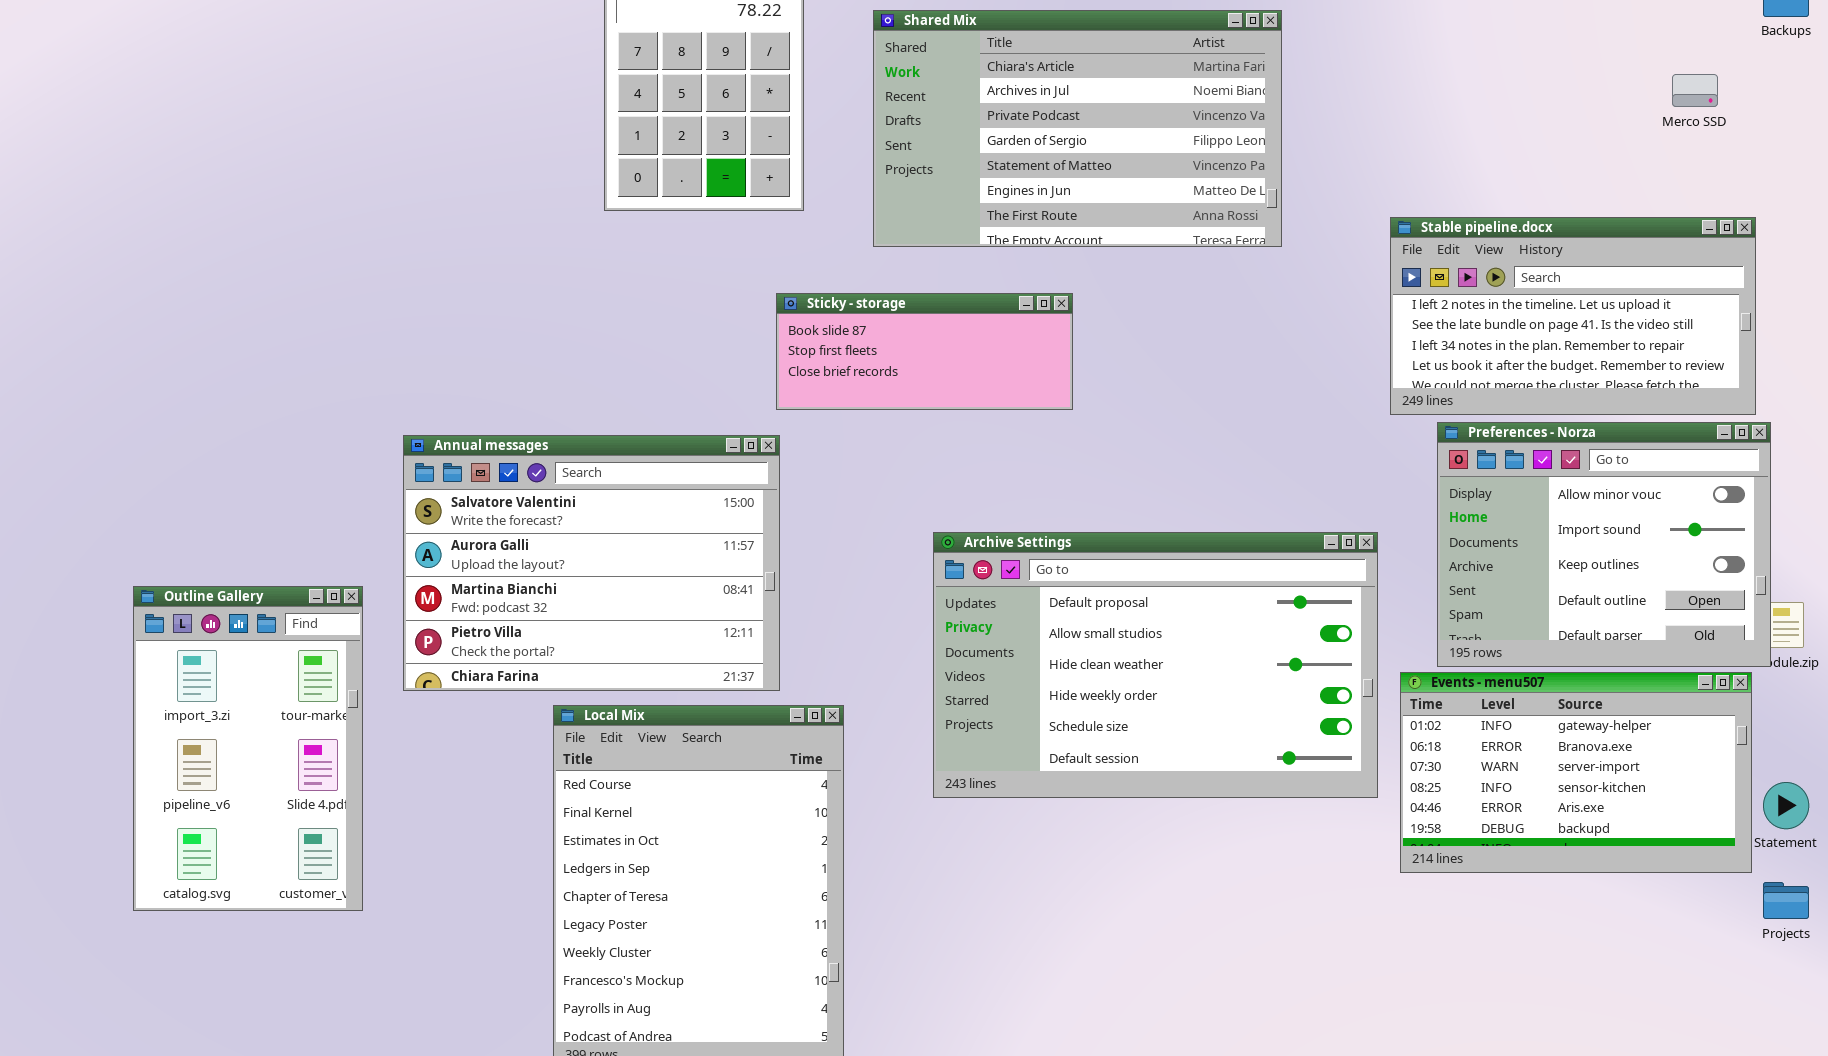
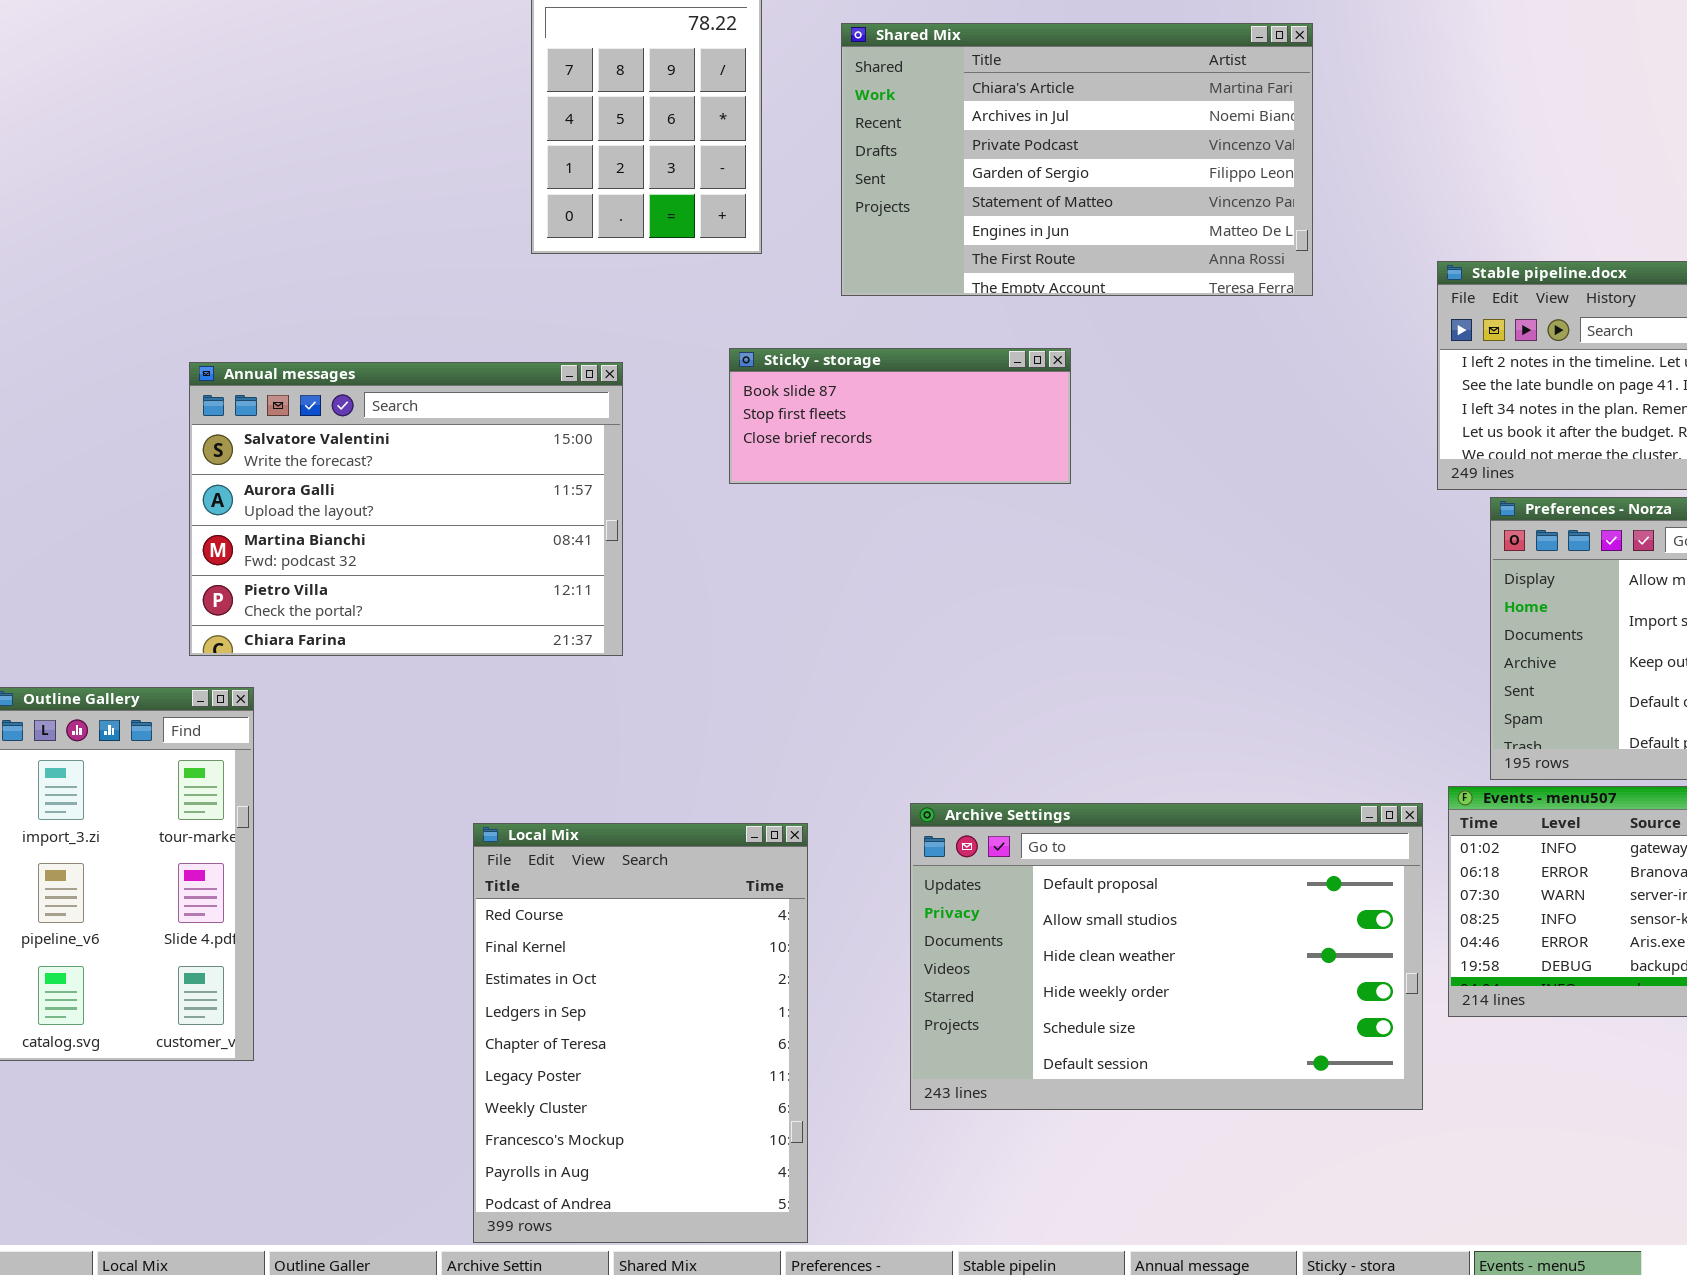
Annual messages: [403,435,780,691] -> [189,362,623,656], moved
Archive Settings: [933,532,1378,798] -> [910,803,1423,1110], moved

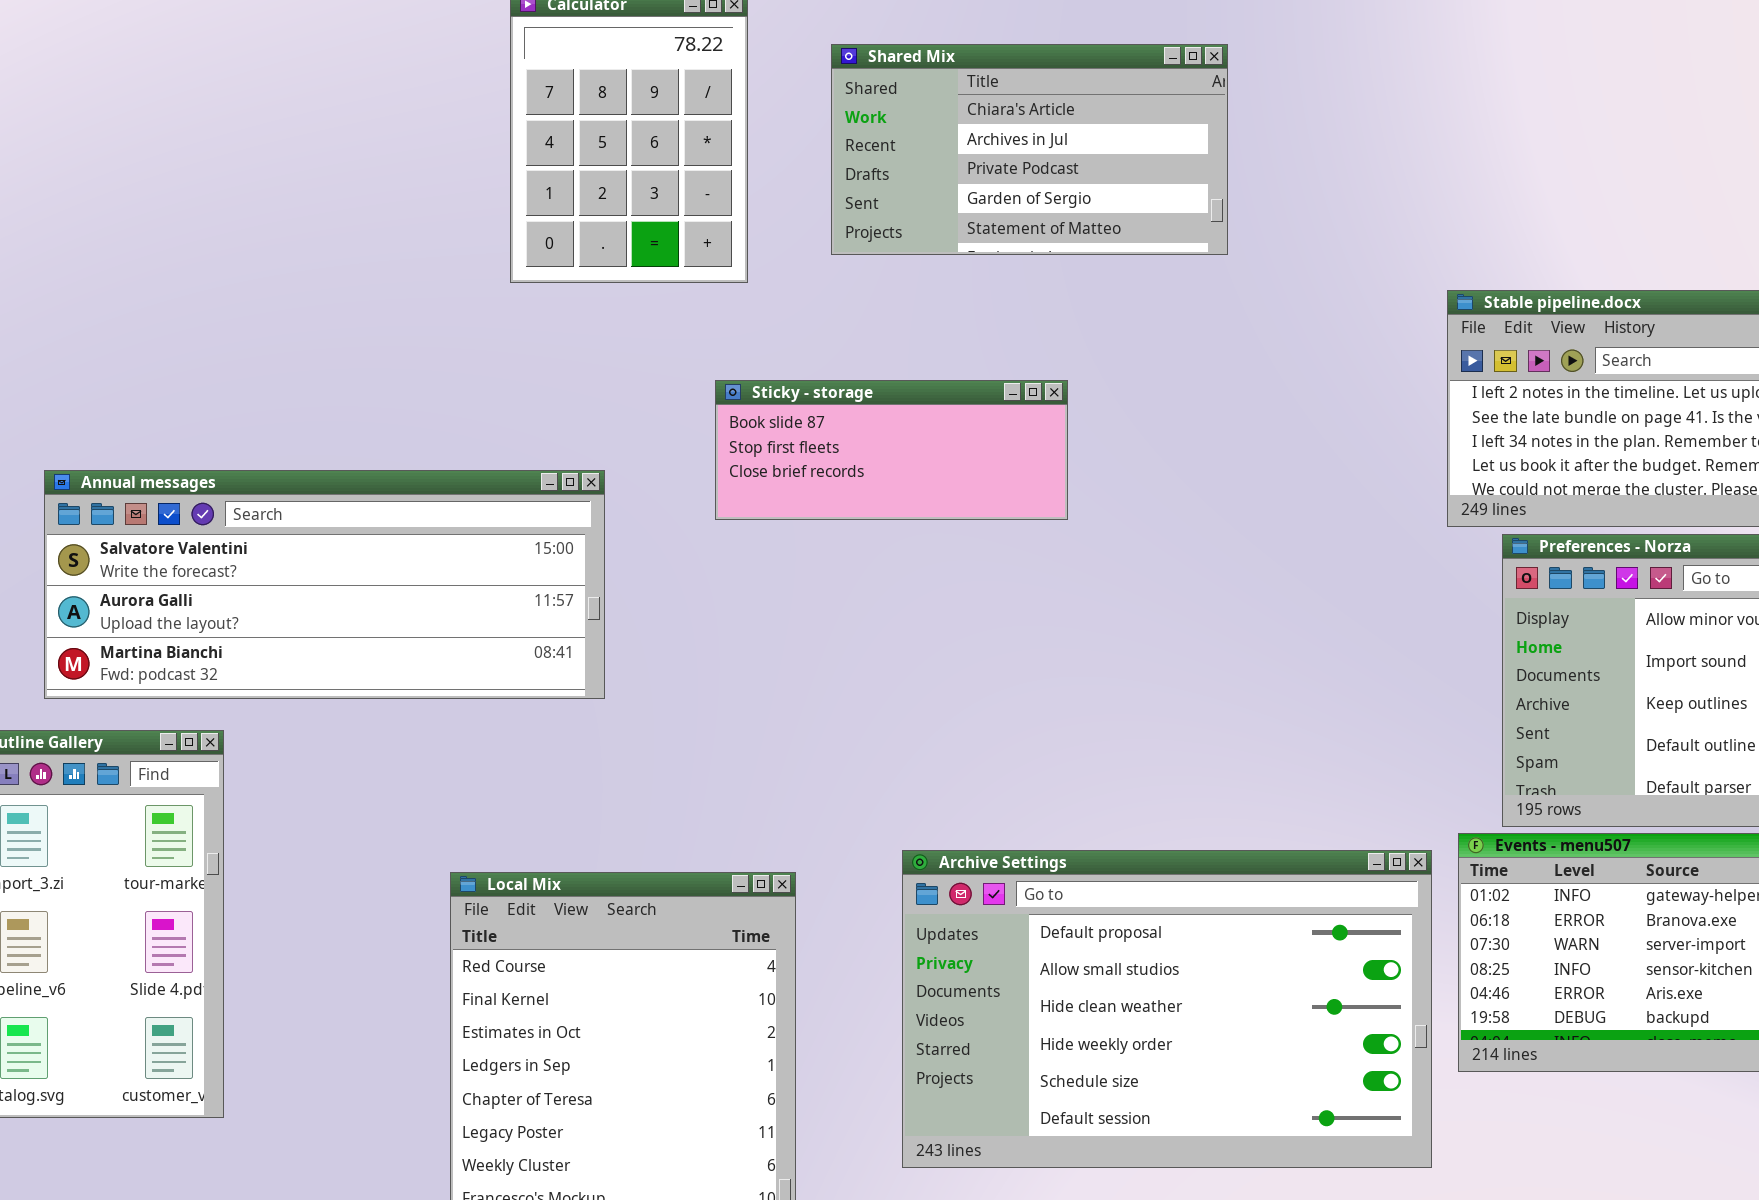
Shared Mix: [841,23,1313,296] -> [831,44,1228,255], resized
Annual messages: [189,362,623,656] -> [44,470,605,699], resized

